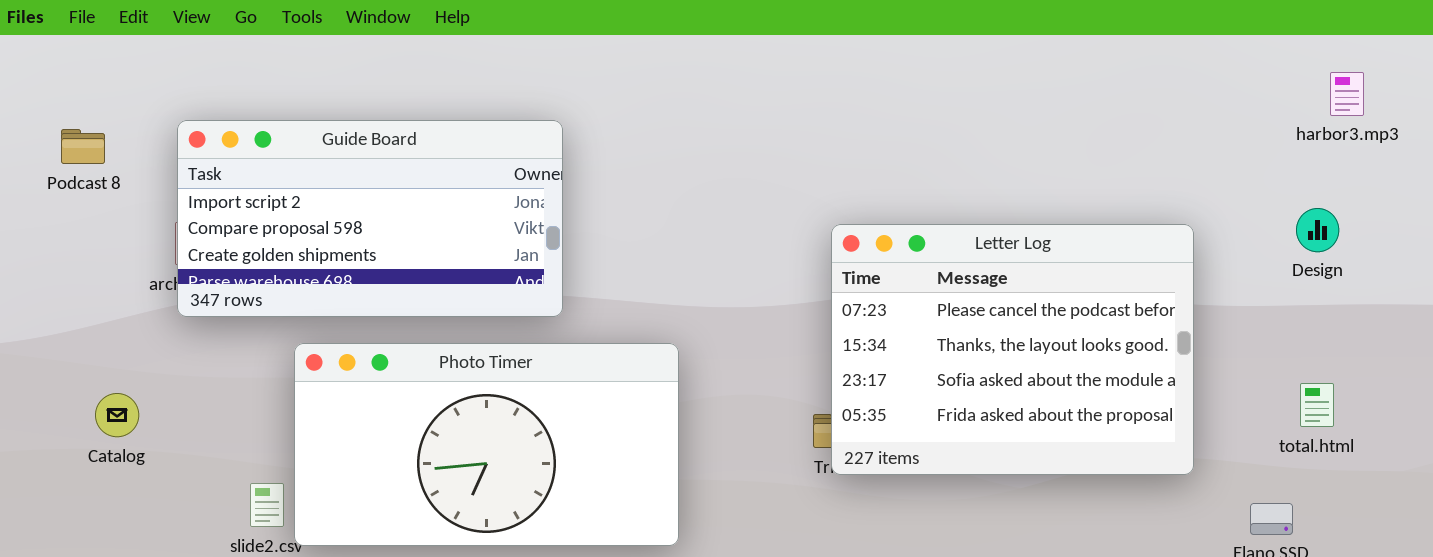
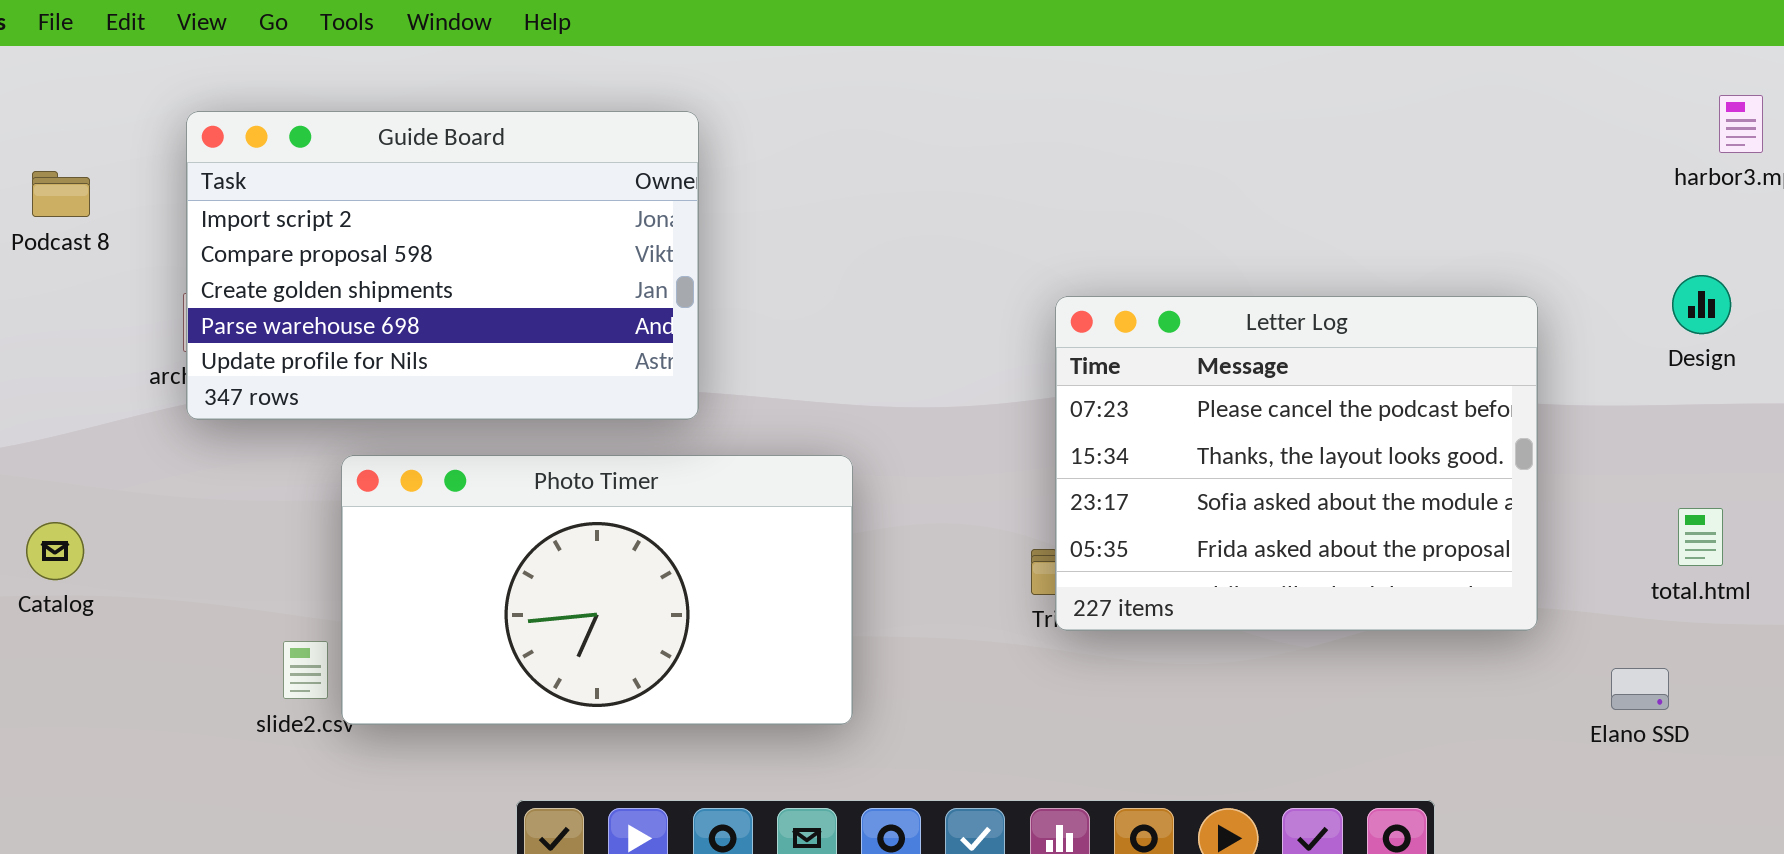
Guide Board: [177,120,563,317] -> [186,111,699,420], resized
Catalog: [95,393,139,437] -> [26,522,84,580], moved

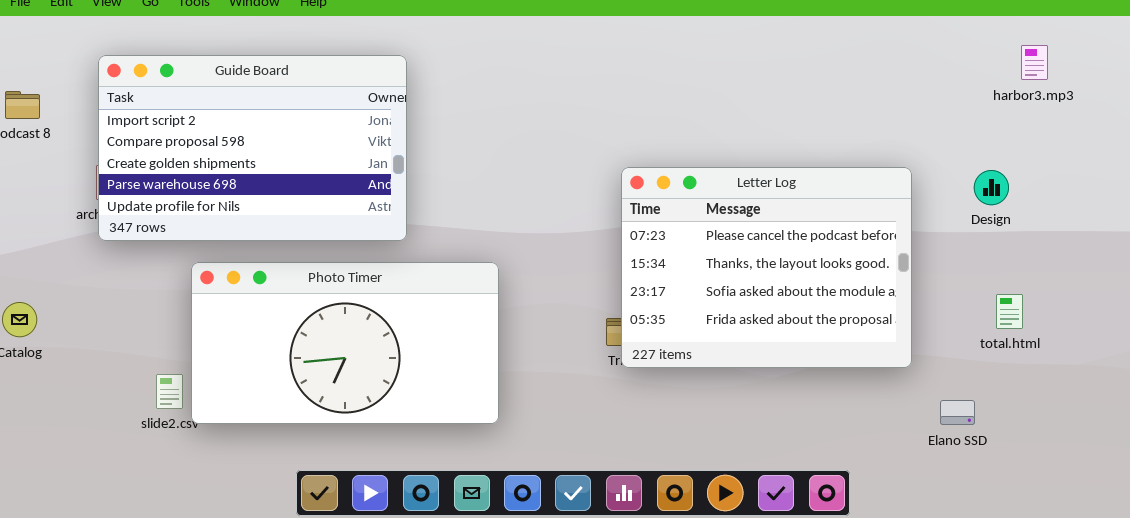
Design: [1672,275,1731,334] -> [974,170,1009,205], moved
Elano SSD: [1611,668,1669,710] -> [940,400,975,425], moved

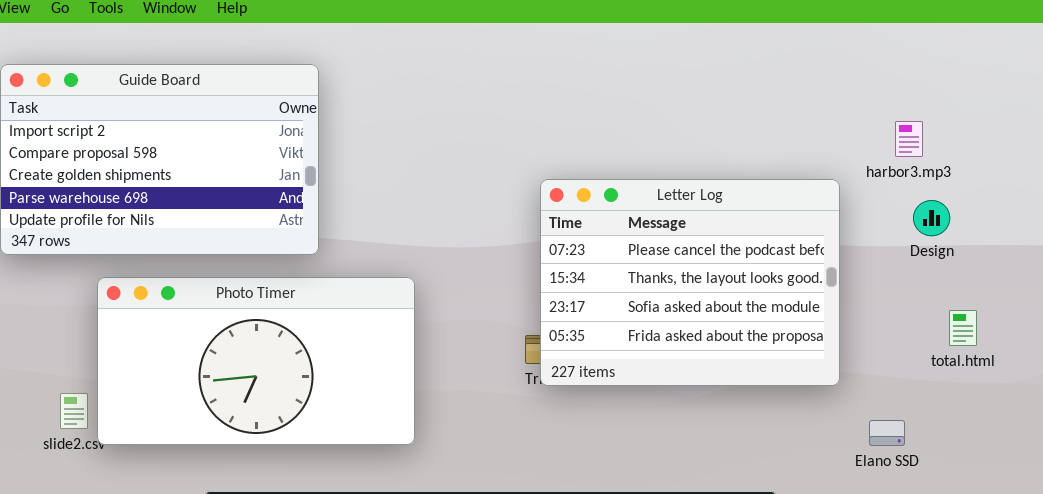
harbor3.mp3: [1021,45,1048,80] -> [895,121,923,157], moved
Design: [974,170,1009,205] -> [913,200,950,236], moved
total.html: [996,294,1023,329] -> [949,310,977,346], moved

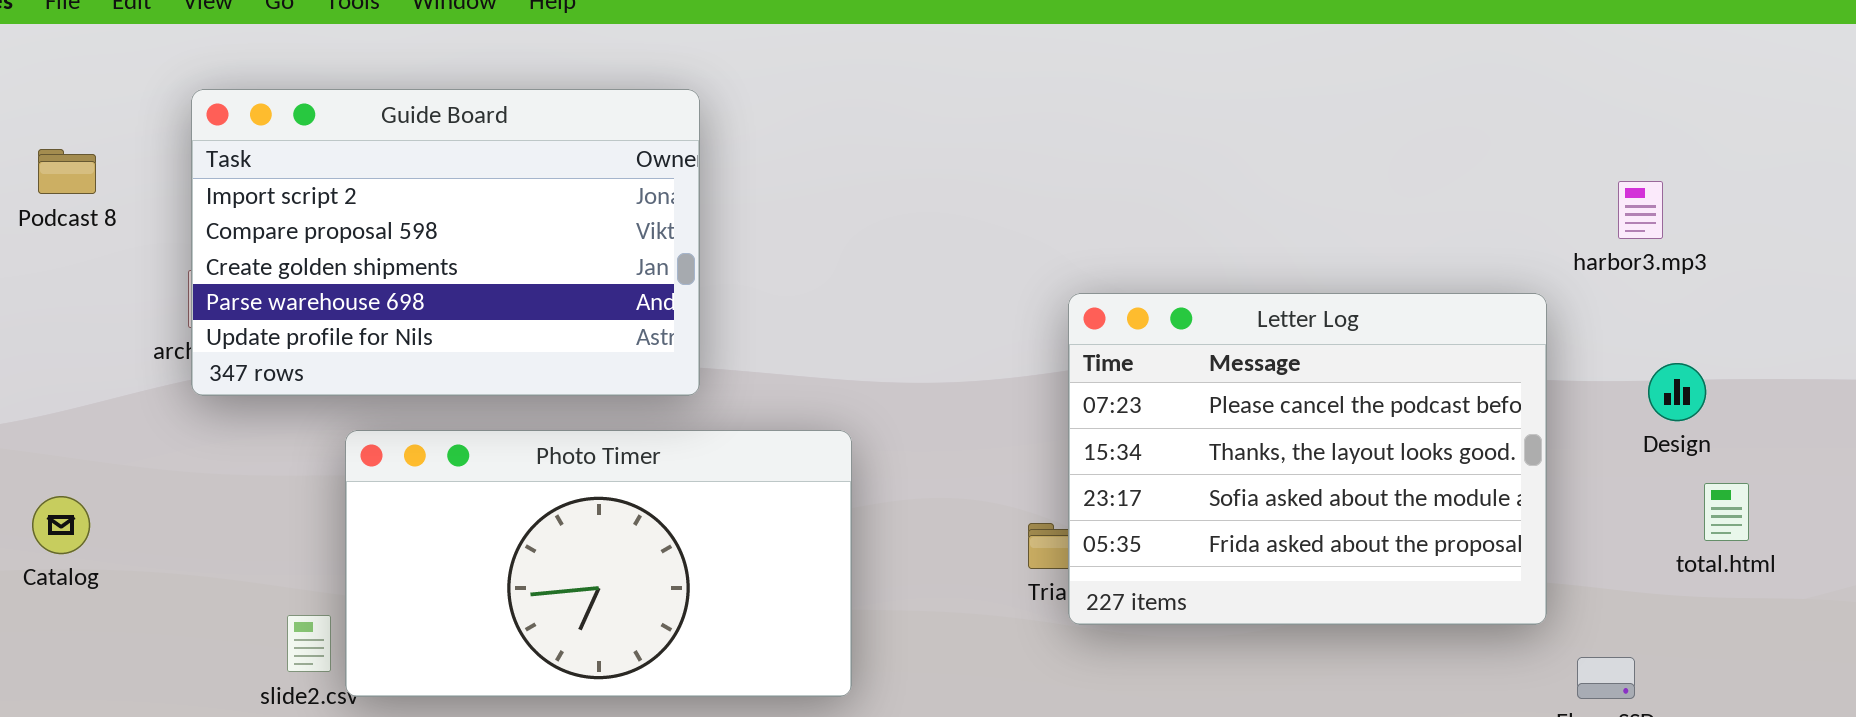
Letter Log: [540,179,840,386] -> [1068,293,1547,625], moved
Design: [913,200,950,236] -> [1648,363,1706,421], moved

